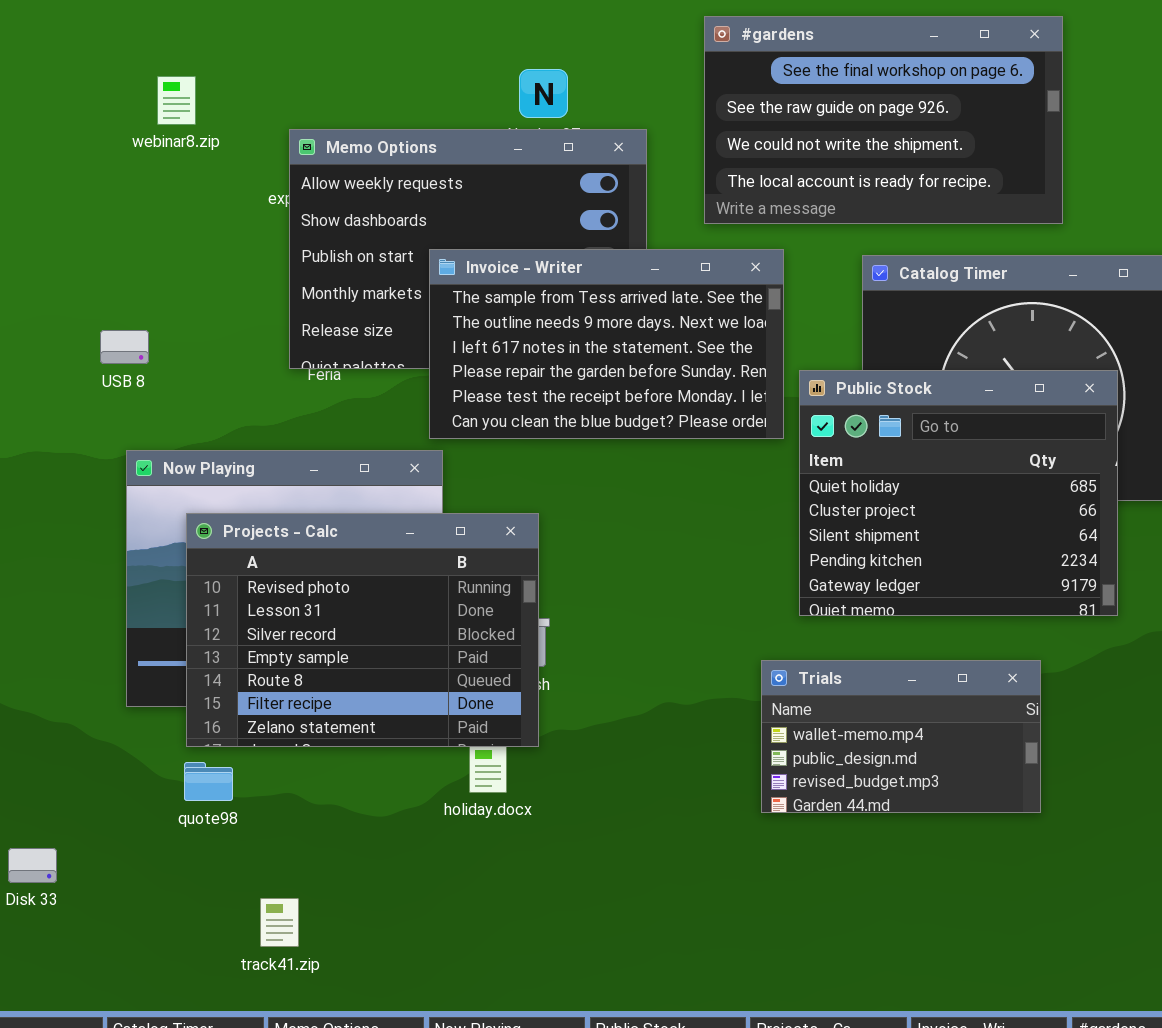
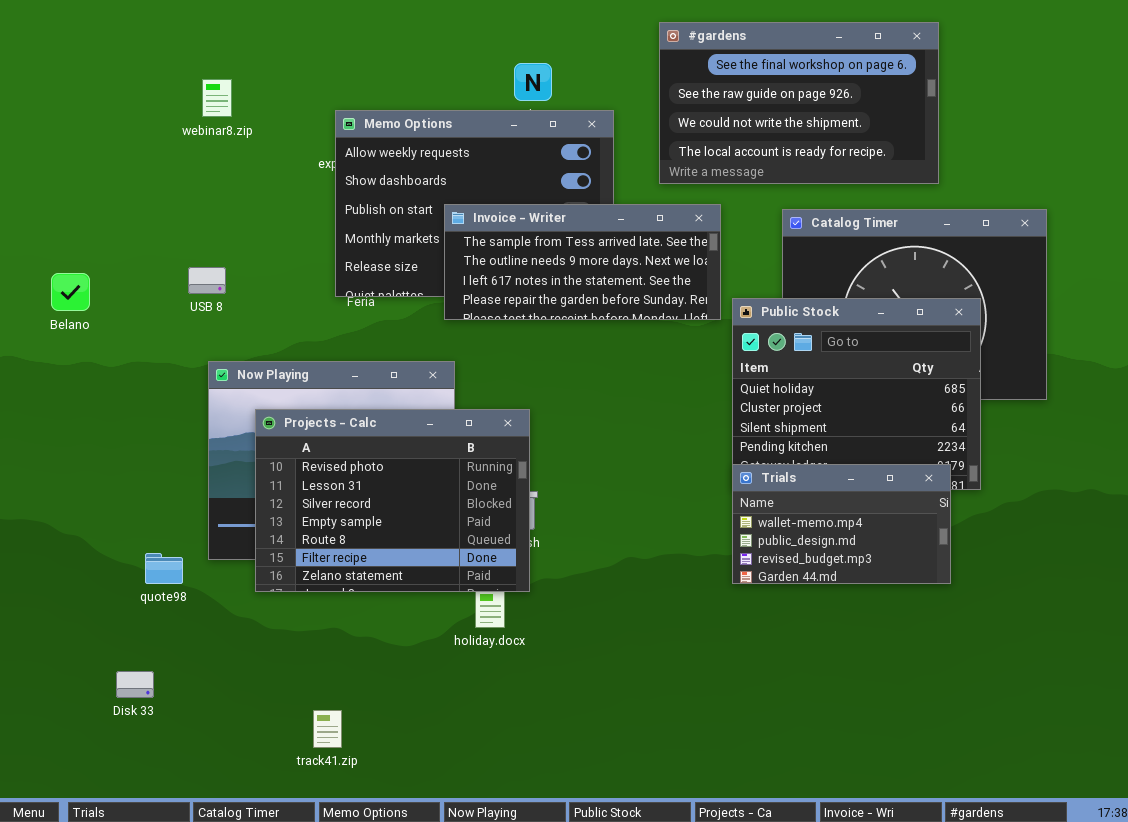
webinar8.zip: [157,76,196,125] -> [202,79,232,117], moved
Invoice - Writer: [429,249,784,439] -> [444,204,721,320], resized
Trials: [761,660,1041,813] -> [732,464,951,584], moved
quote98: [184,762,233,801] -> [145,553,183,584], moved

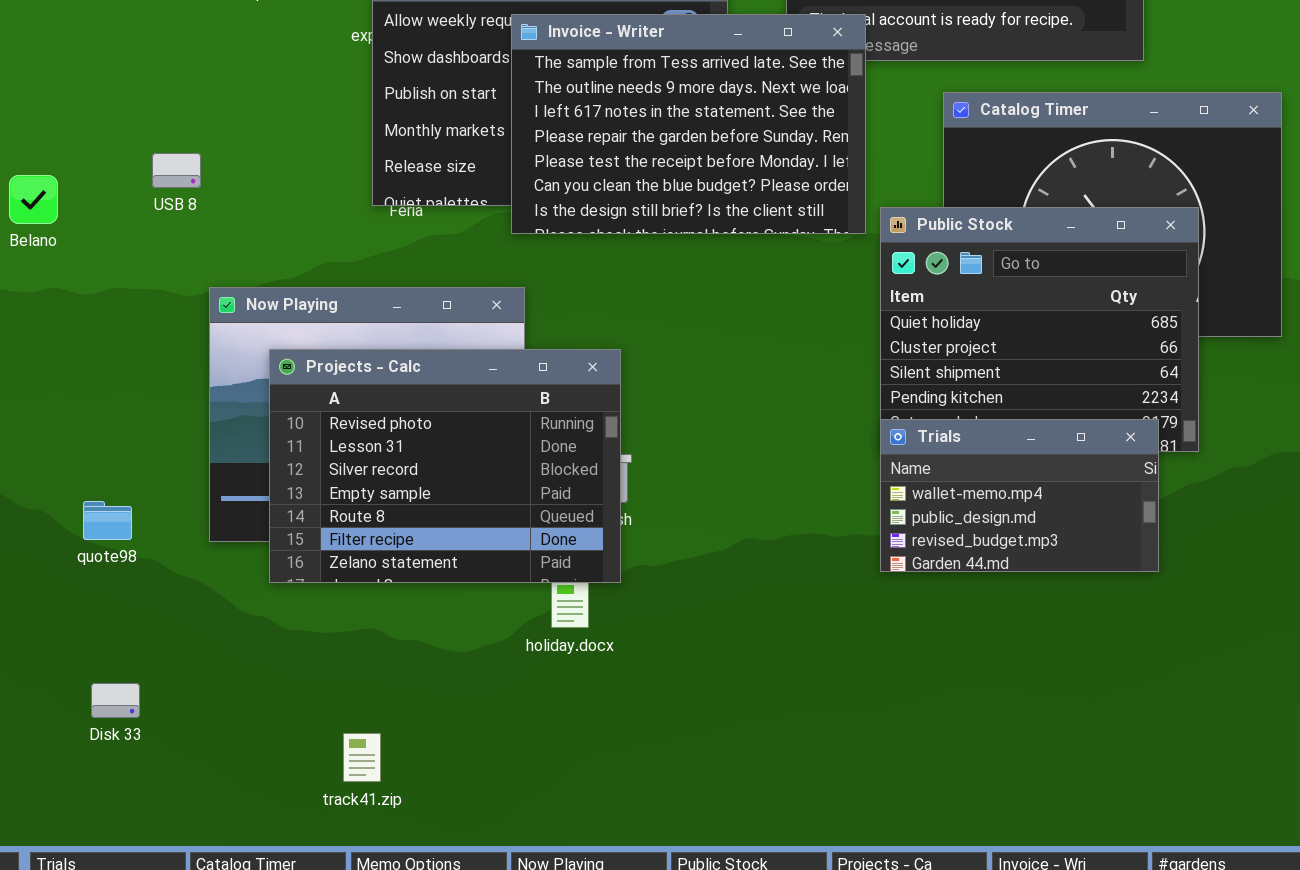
Invoice - Writer: [444,204,721,320] -> [511,14,866,234], resized
USB 8: [188,267,226,294] -> [152,153,201,188], moved
quote98: [145,553,183,584] -> [83,501,132,540], moved

